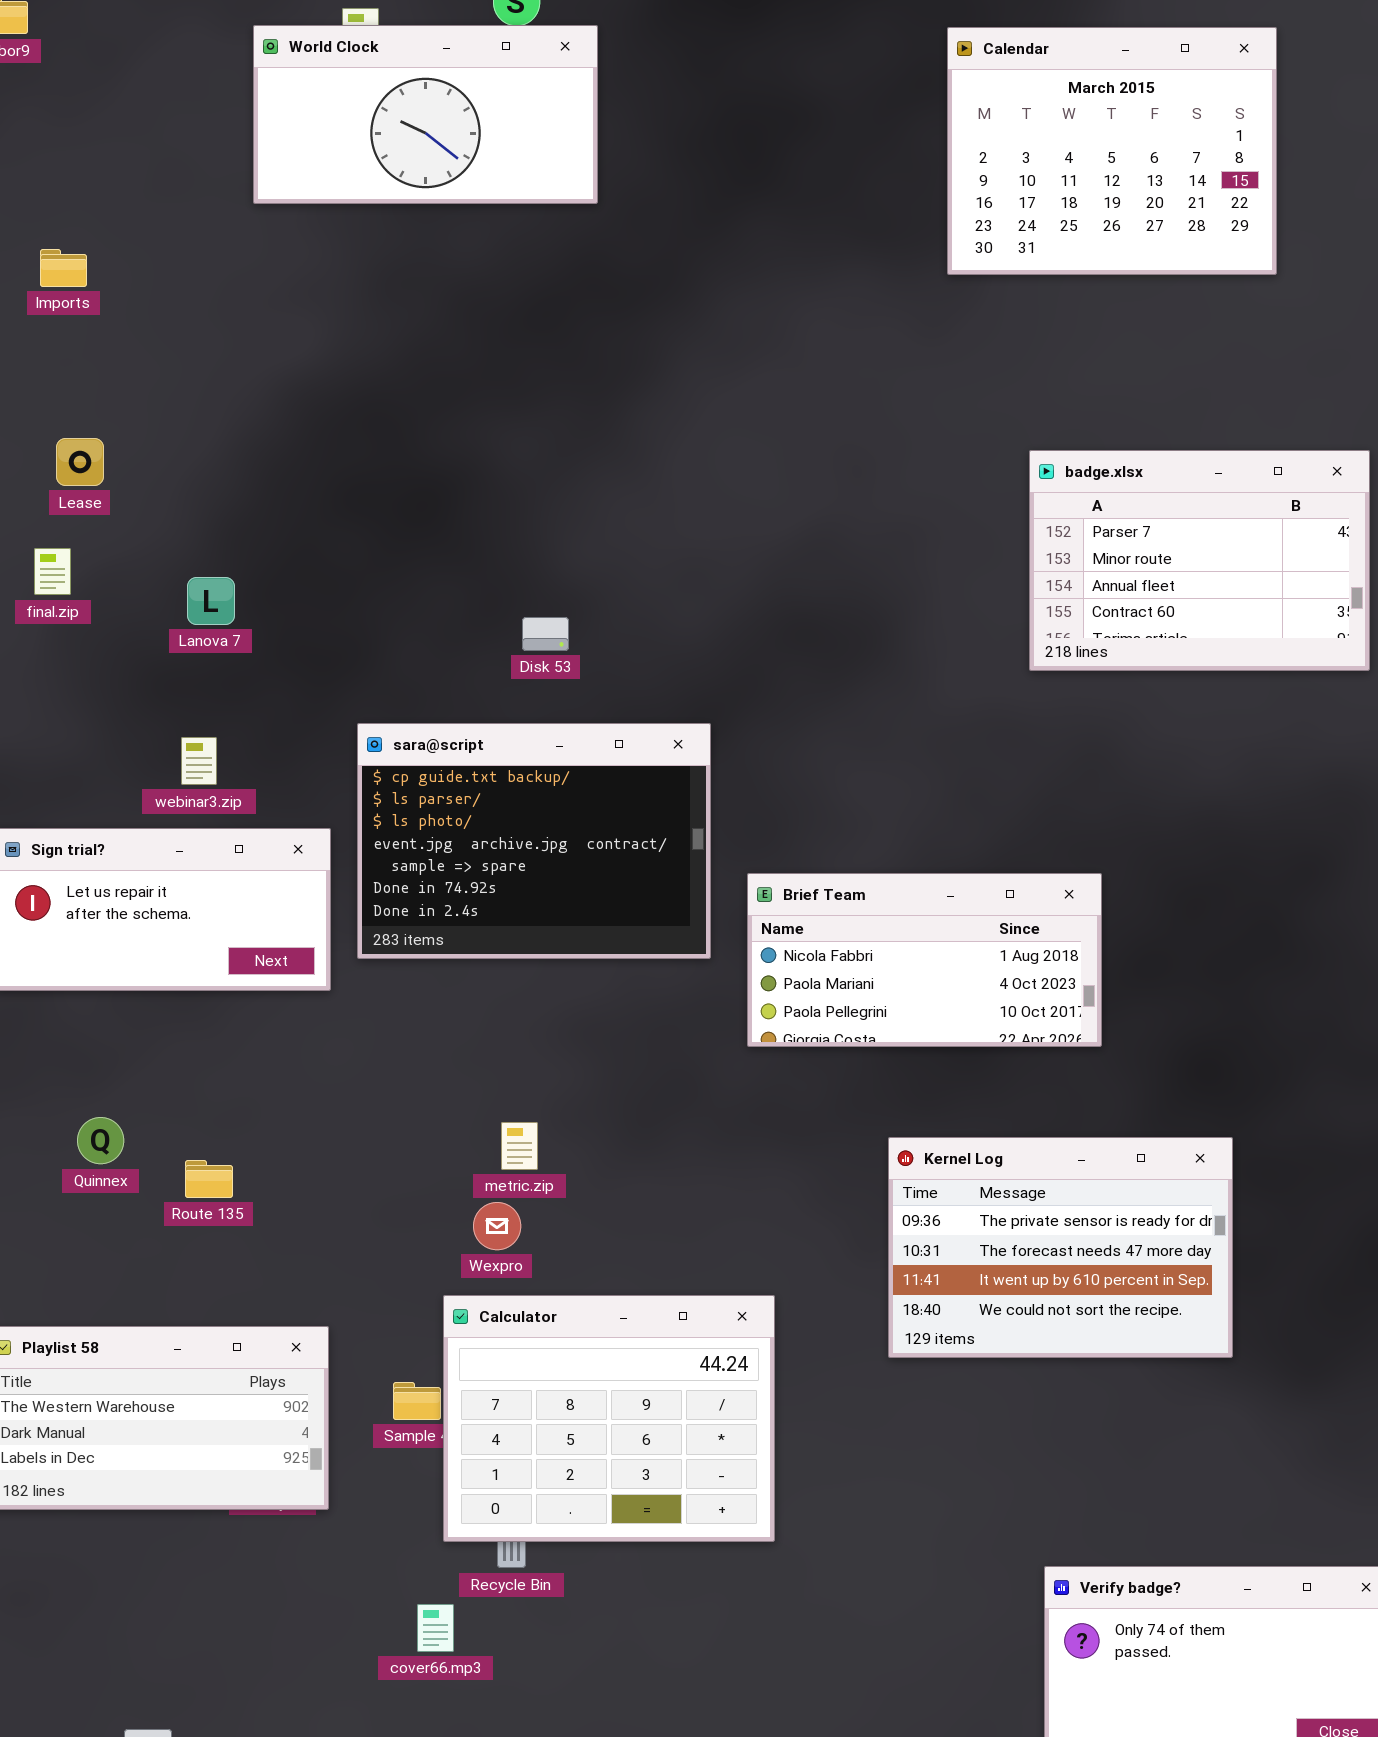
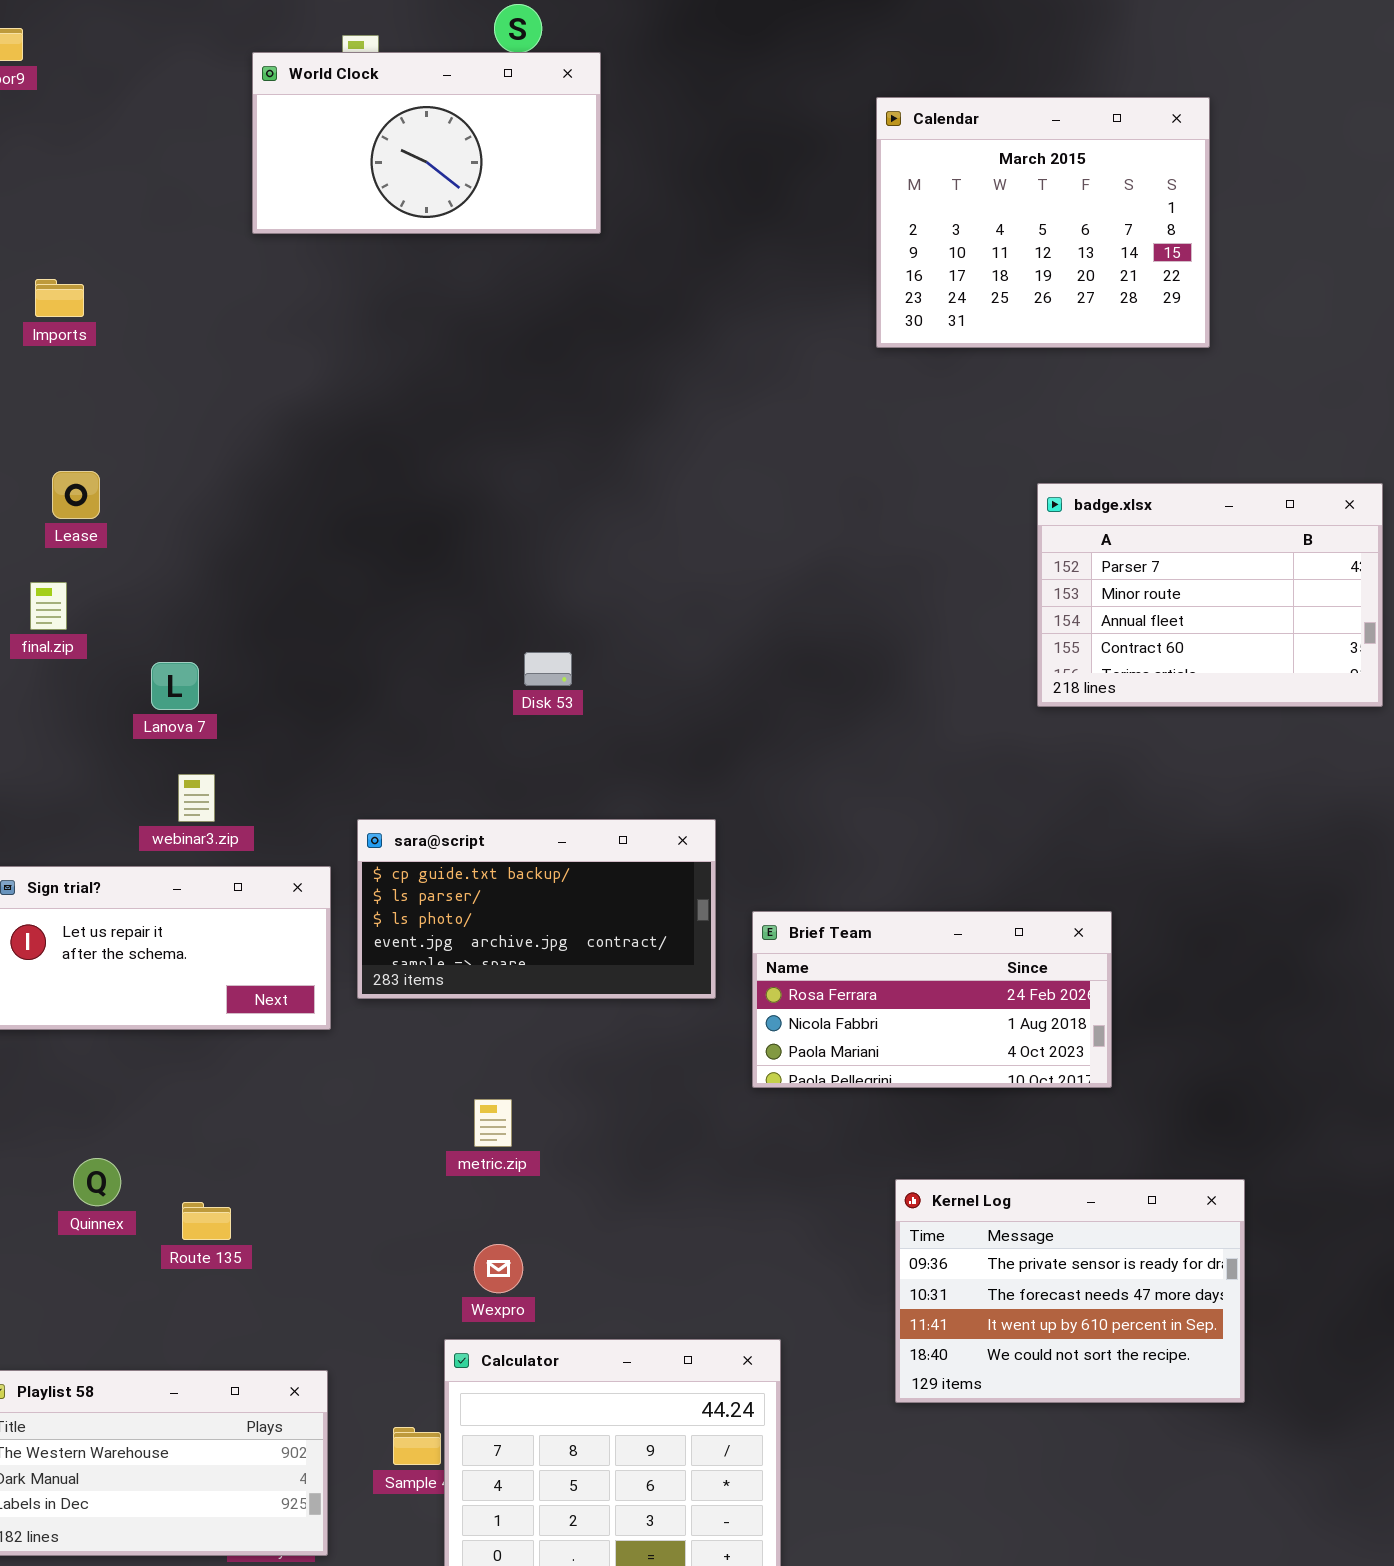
Calendar: [947,27,1277,275] -> [876,97,1210,348], moved
Lanova 7: [187,577,235,625] -> [151,662,199,710], moved
sara@script: [357,723,711,959] -> [357,819,716,999], resized
Brief Team: [747,873,1102,1047] -> [752,911,1112,1088], scrolled up 1 row
metric.zip: [501,1122,538,1170] -> [474,1099,512,1147], moved

